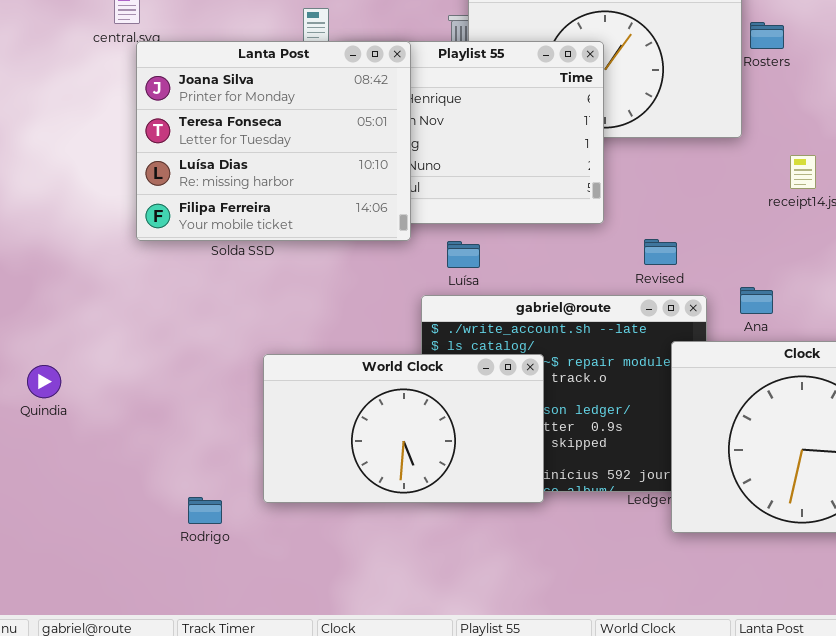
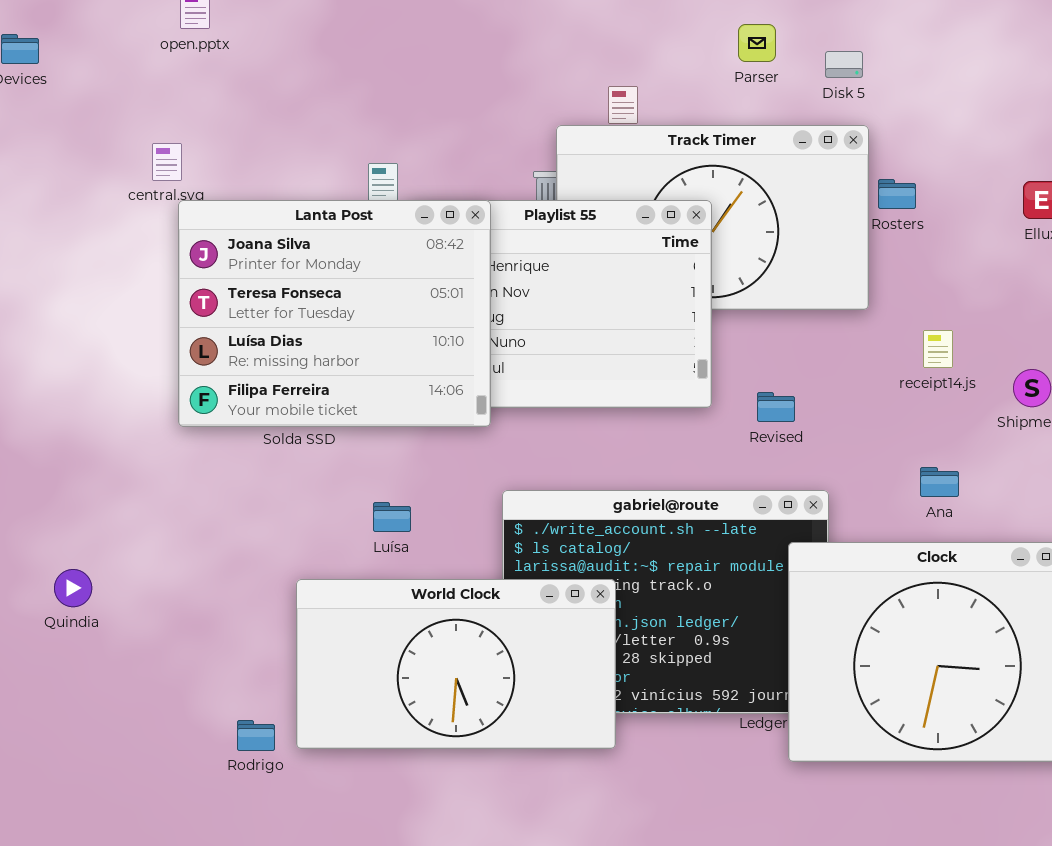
Revised: [644,239,677,265] -> [757,392,795,422], moved
Luísa: [447,241,480,268] -> [373,502,411,532], moved
Ana: [740,287,773,314] -> [920,467,959,497], moved
World Clock: [263,354,544,503] -> [296,579,616,749], moved

